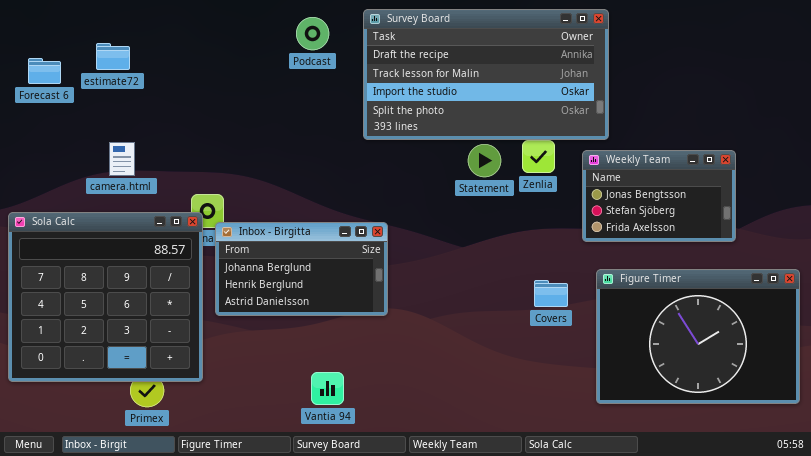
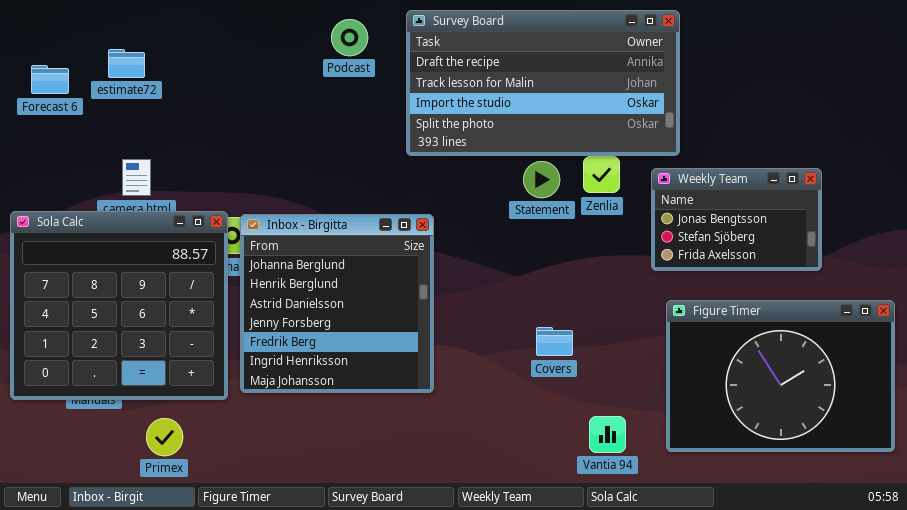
Sola Calc: [8,212,203,382] -> [10,211,228,400], moved
Inbox - Birgitta: [215,222,388,316] -> [240,214,434,393], moved, resized
Covers: [534,280,568,307] -> [536,327,573,356], moved
Vantia 94: [311,372,344,405] -> [589,416,626,453], moved

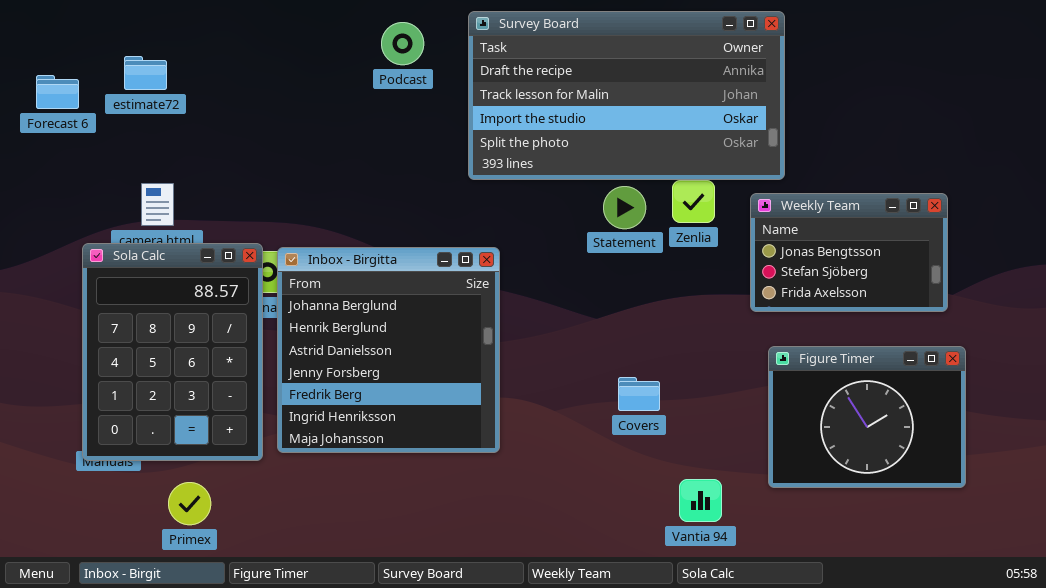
Sola Calc: [10,211,228,400] -> [82,243,263,461], resized
Figure Timer: [666,300,895,452] -> [768,346,966,488], resized

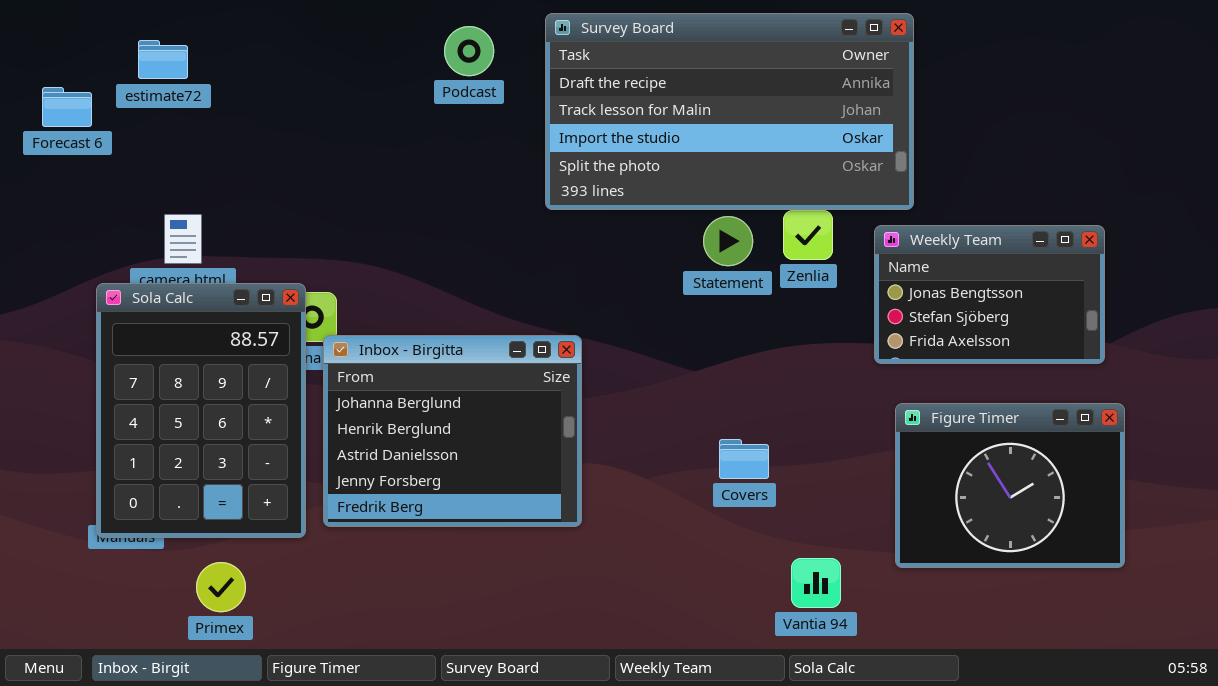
estimate72: [124,56,167,90] -> [138,40,188,79], moved
Inbox - Birgitta: [277,247,500,453] -> [323,335,582,527], resized

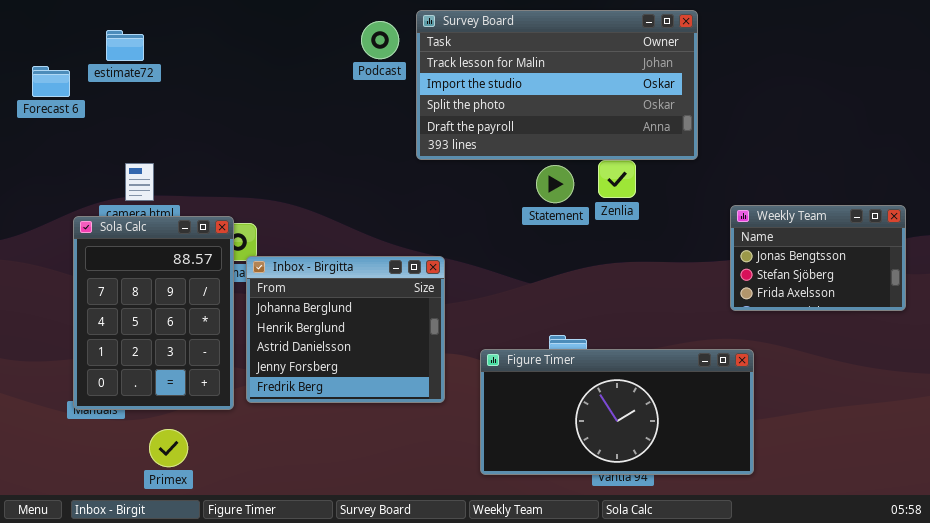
Survey Board: [545,13,914,210] -> [416,10,698,160], scrolled down 1 row
Podcast: [444,26,494,76] -> [361,21,399,59], moved
Weekly Team: [874,225,1105,364] -> [730,205,906,311], moved
Figure Timer: [895,403,1125,568] -> [480,349,754,475], moved, resized

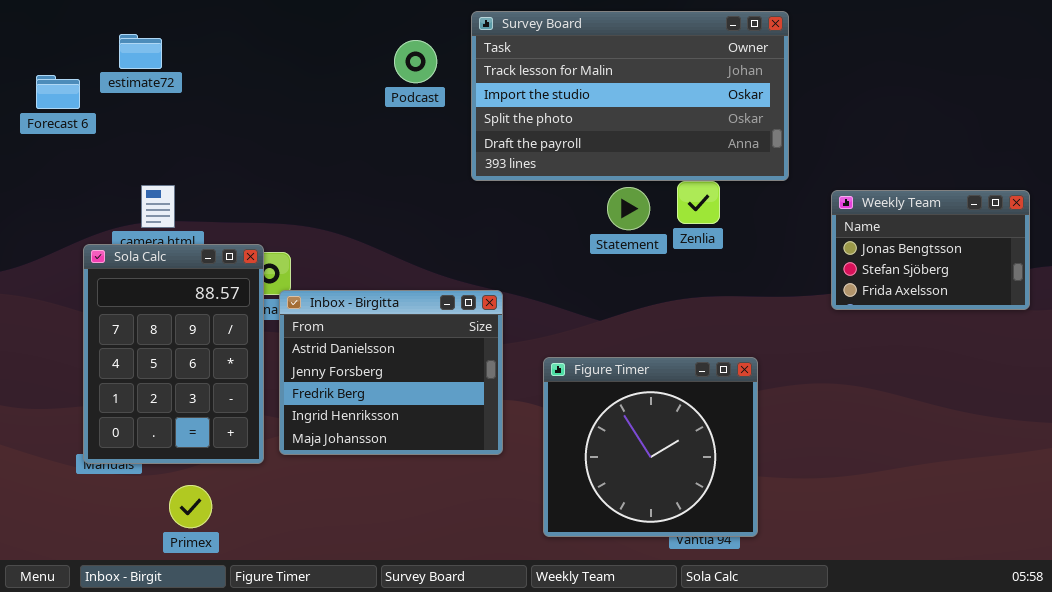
Podcast: [361,21,399,59] -> [394,40,437,83], moved
Weekly Team: [730,205,906,311] -> [831,190,1030,310], moved
Inbox - Birgitta: [246,256,445,403] -> [279,290,503,455], scrolled down 2 rows
Figure Timer: [480,349,754,475] -> [543,357,758,537], resized

